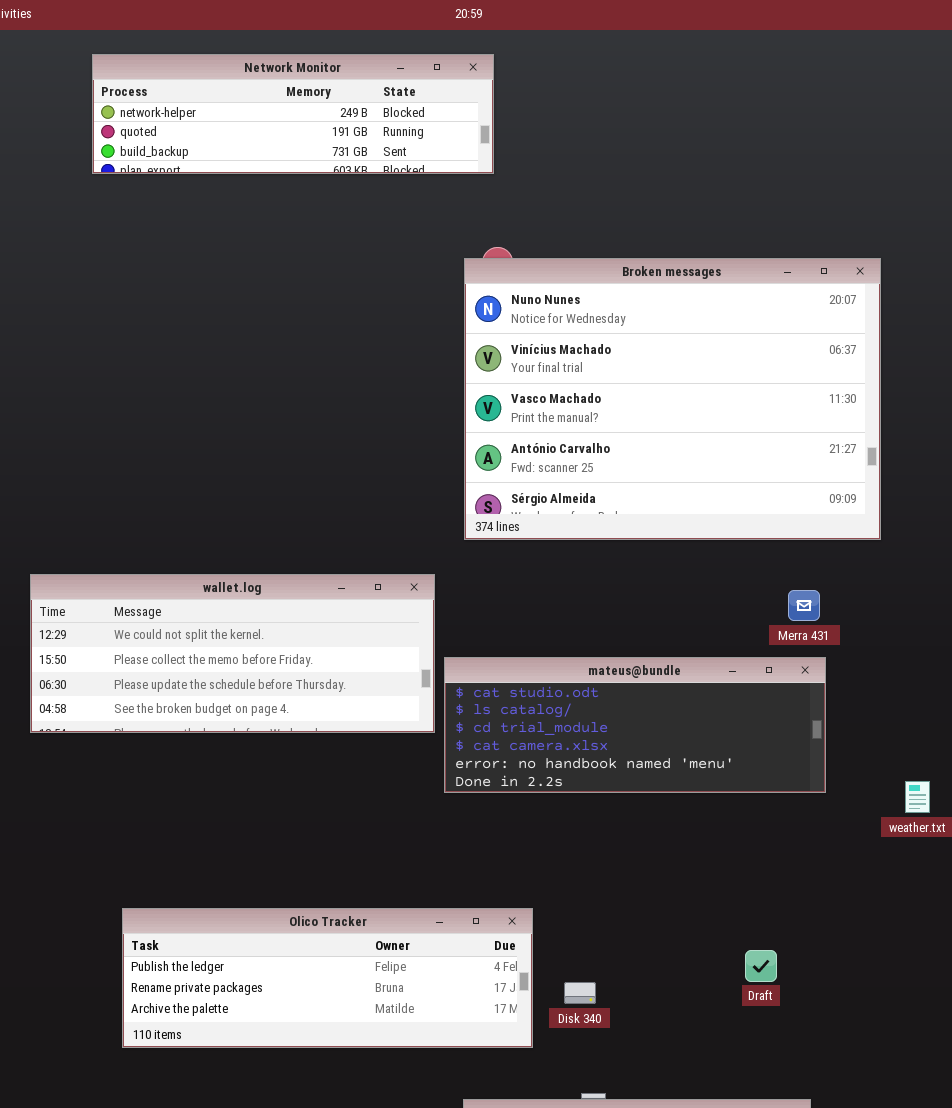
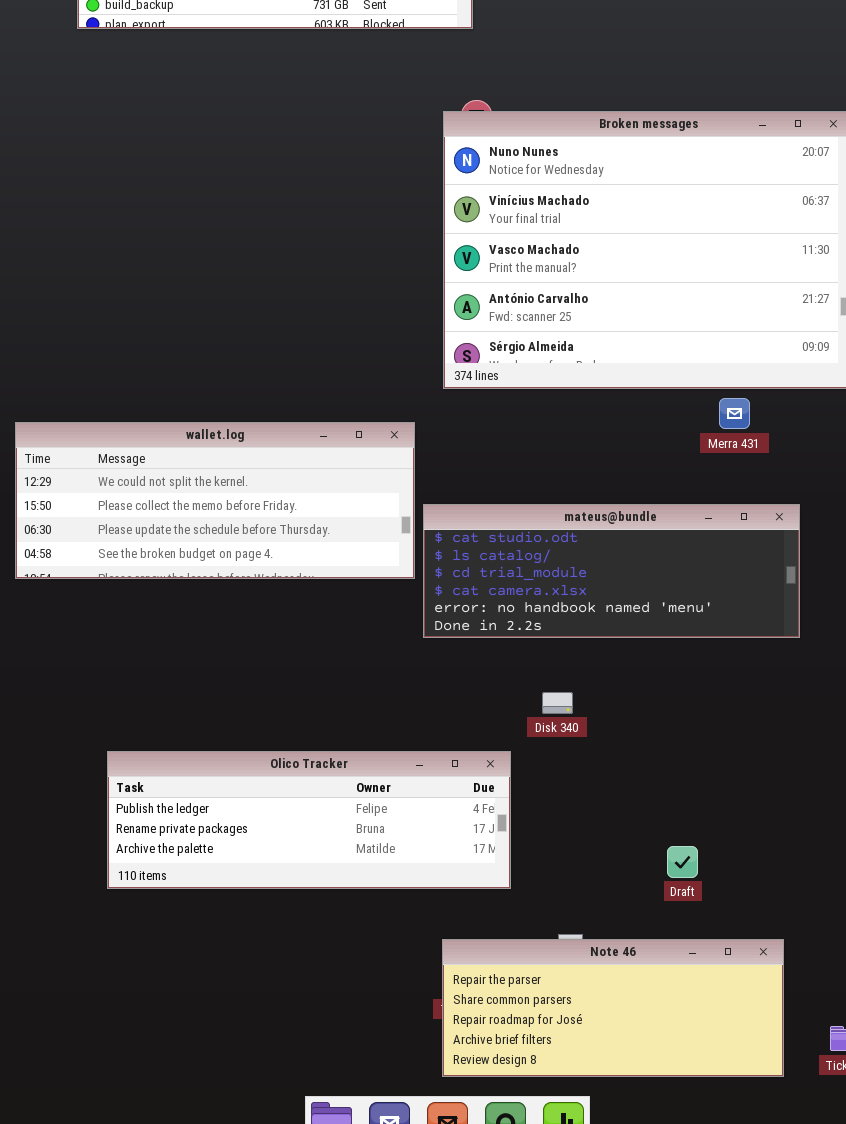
Merra 431: [788,590,820,621] -> [719,398,750,429], moved
Draft: [745,950,777,982] -> [667,846,698,878], moved
Disk 340: [564,982,596,1004] -> [542,692,573,714], moved

